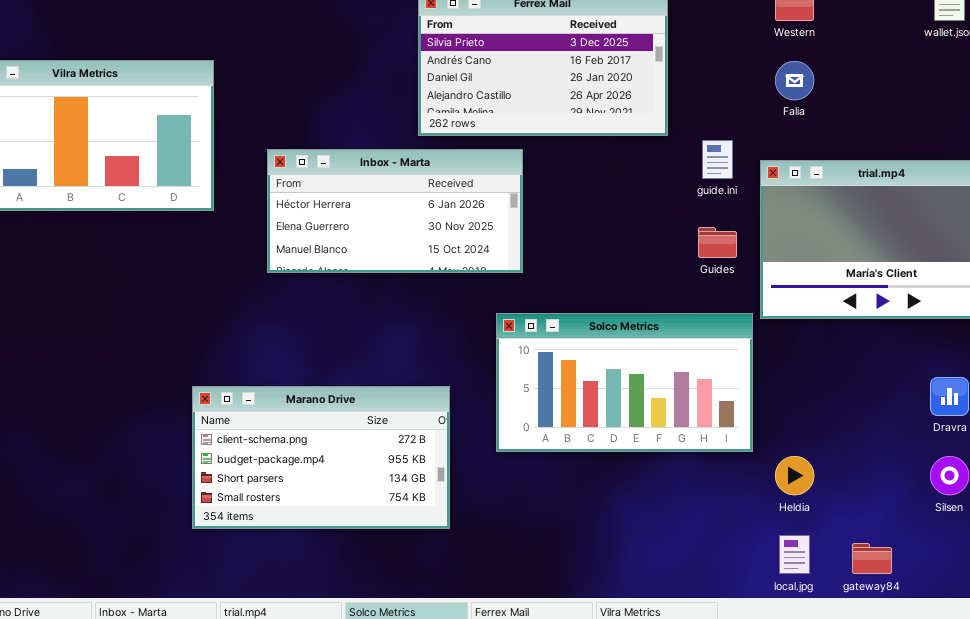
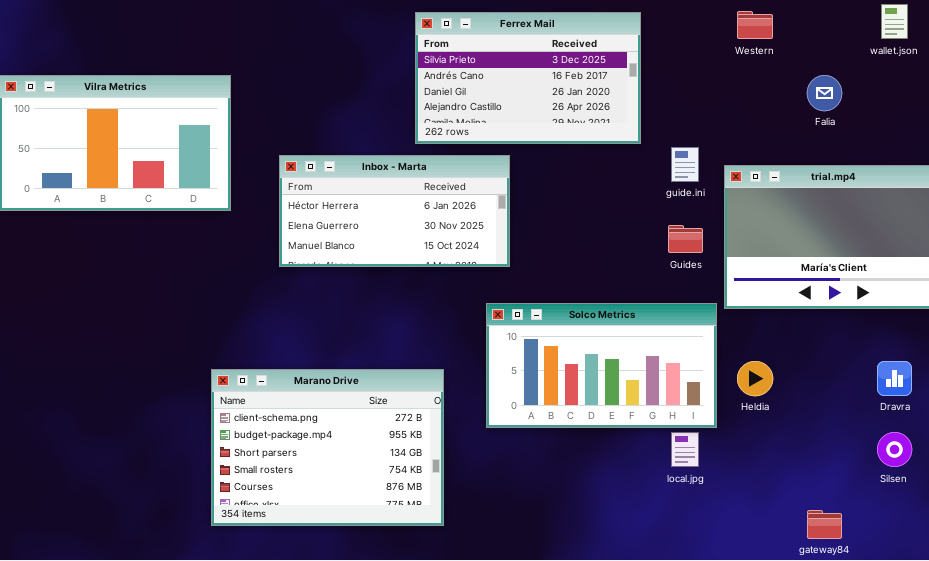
Falia: [775,61,814,100] -> [807,75,842,111], moved
Marano Drive: [192,386,450,529] -> [211,369,444,526], resized
Heldia: [775,456,814,495] -> [737,361,773,396], moved
local.jpg: [779,535,810,574] -> [671,432,699,467], moved

